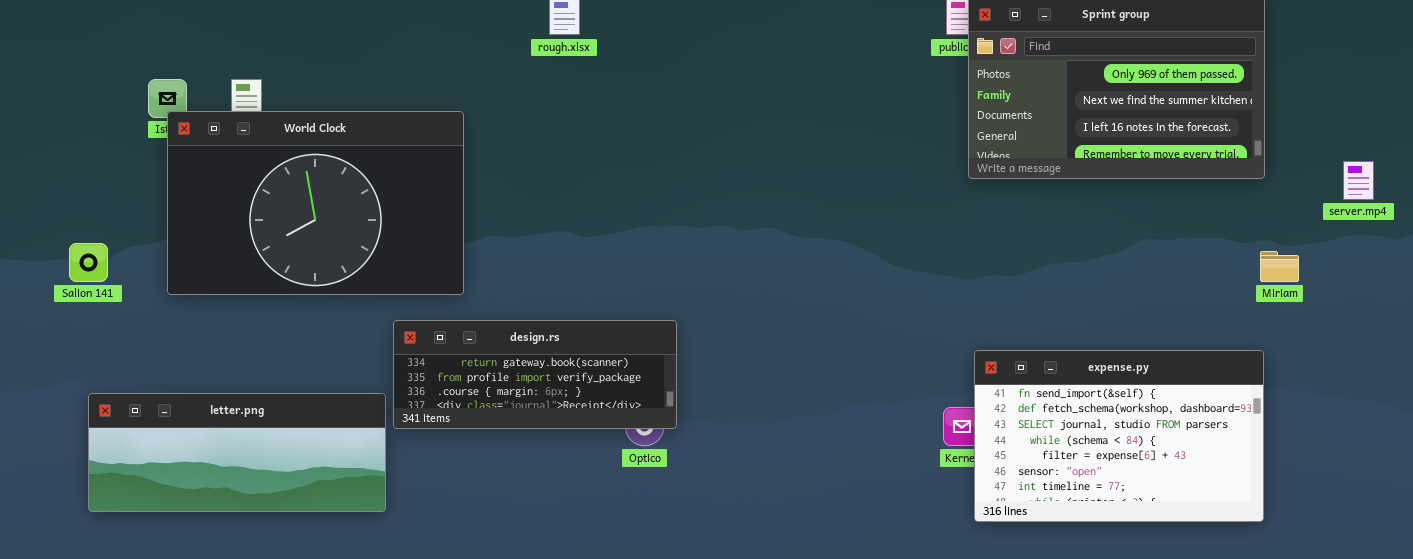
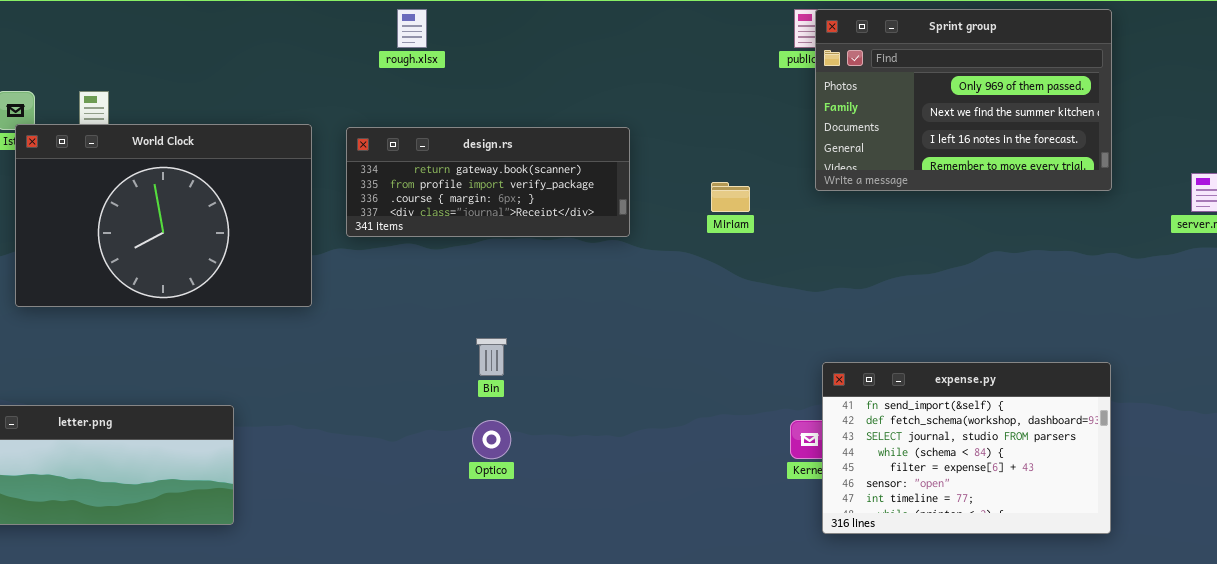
Miriam: [1260,251,1299,282] -> [711,182,750,212], moved
design.rs: [393,320,677,429] -> [346,127,630,237], moved

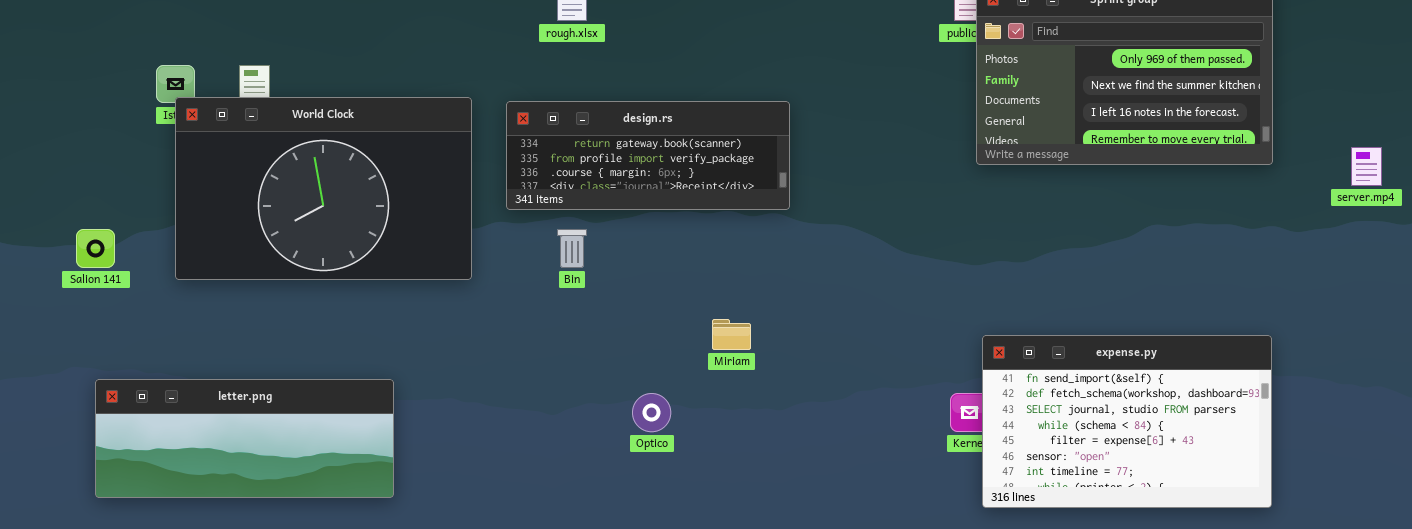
Miriam: [711,182,750,212] -> [712,319,751,350], moved
Bin: [476,338,507,376] -> [557,229,587,268], moved

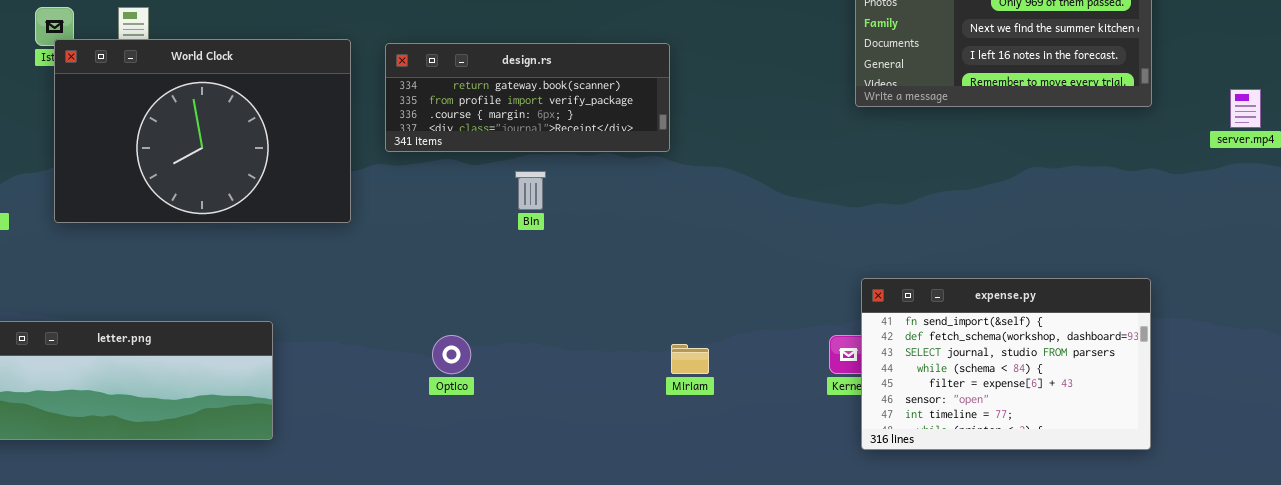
Bin: [557,229,587,268] -> [515,171,546,210], moved
Miriam: [712,319,751,350] -> [671,344,709,374], moved
Optico: [632,393,671,432] -> [432,335,471,374], moved

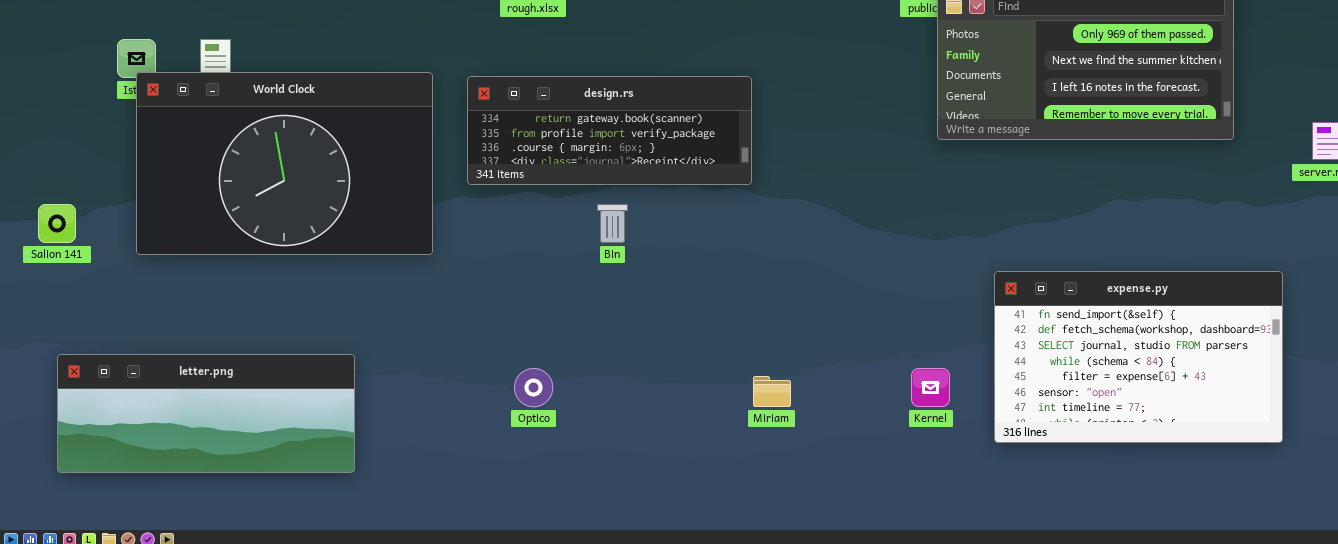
expense.py: [861,278,1151,450] -> [994,271,1283,443], moved

